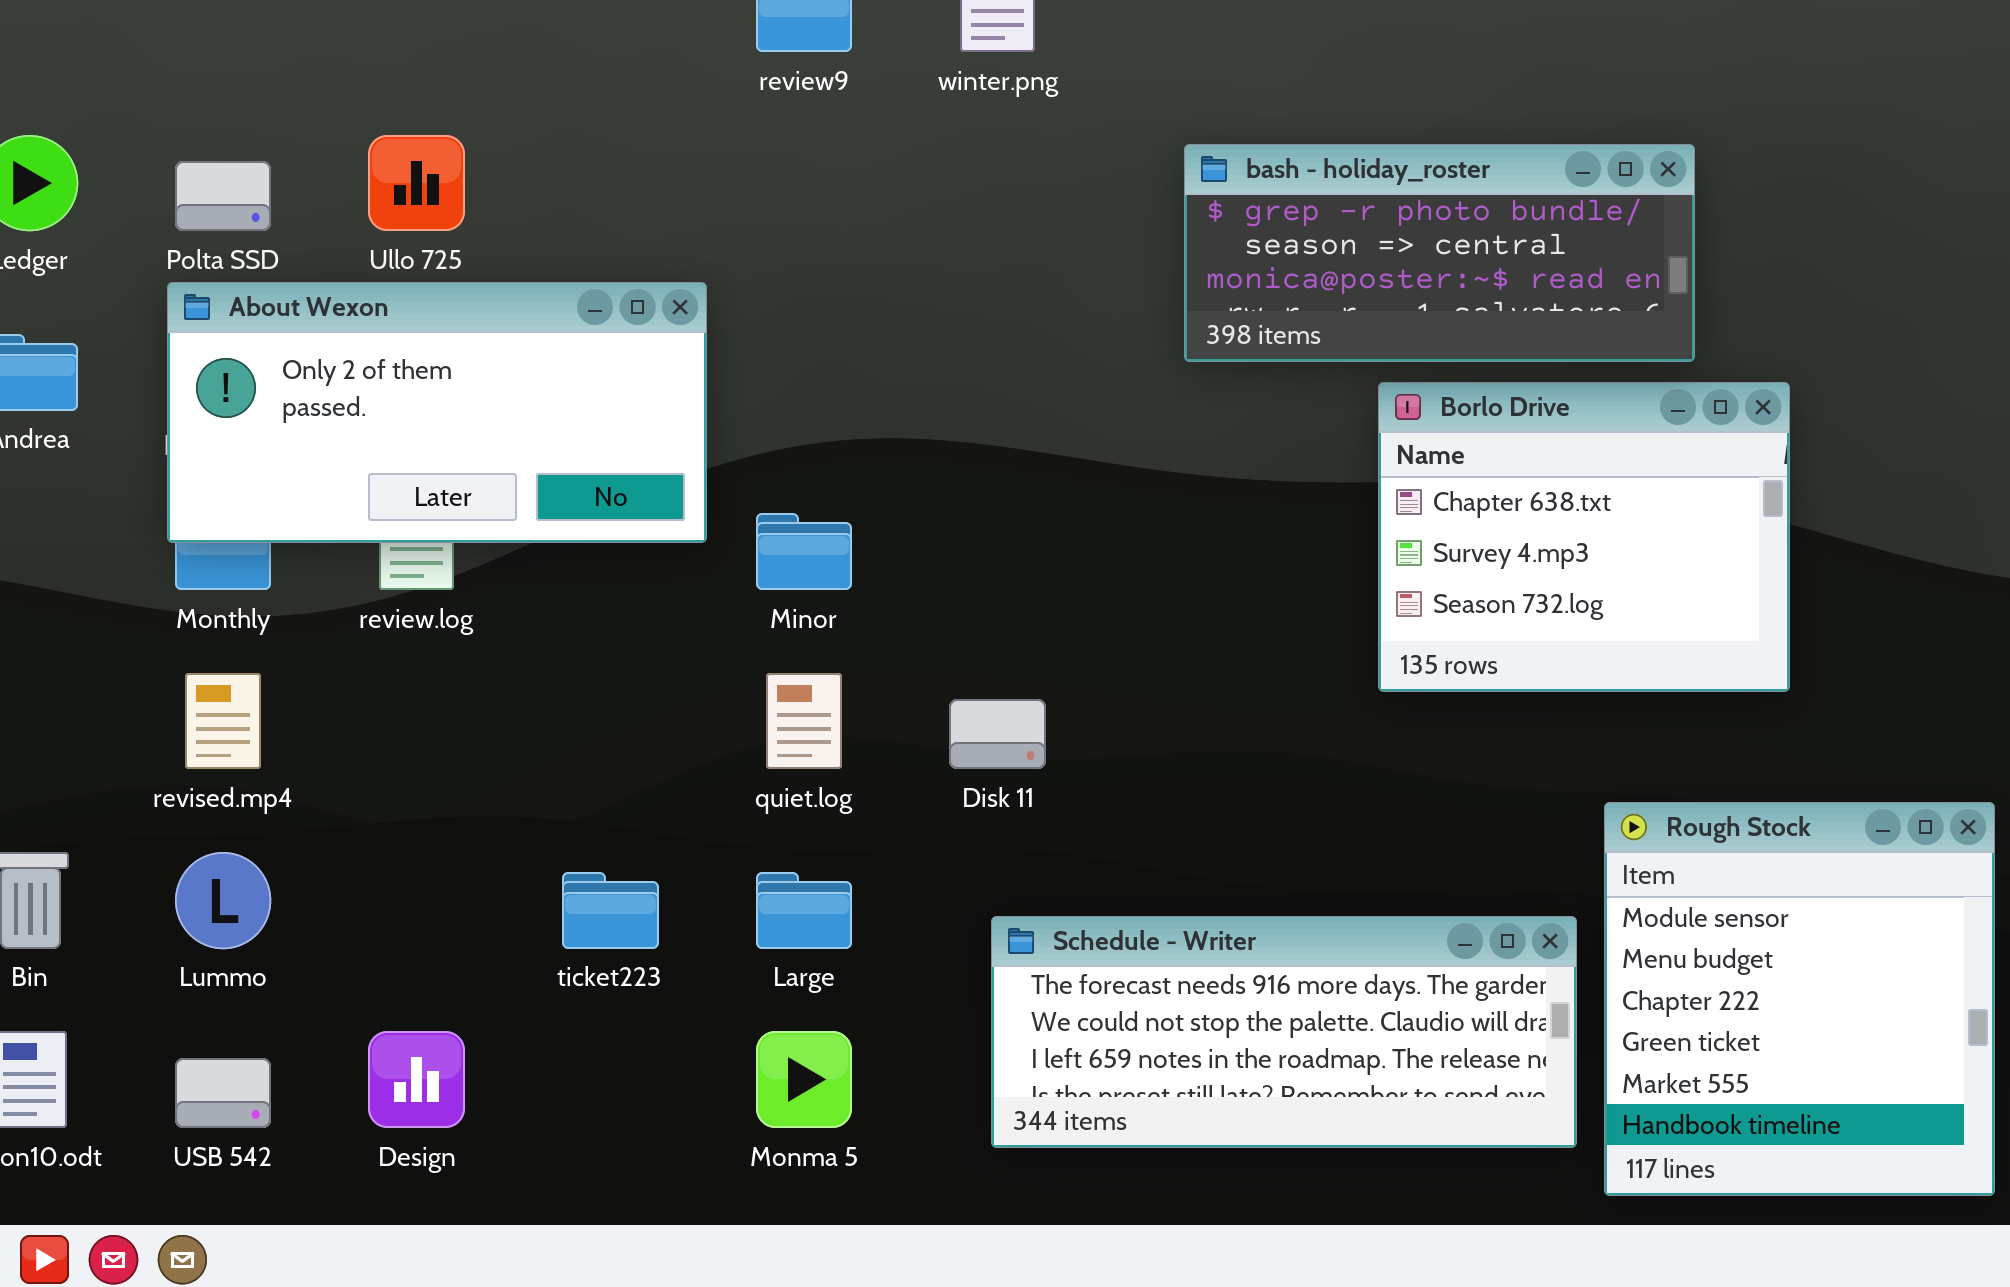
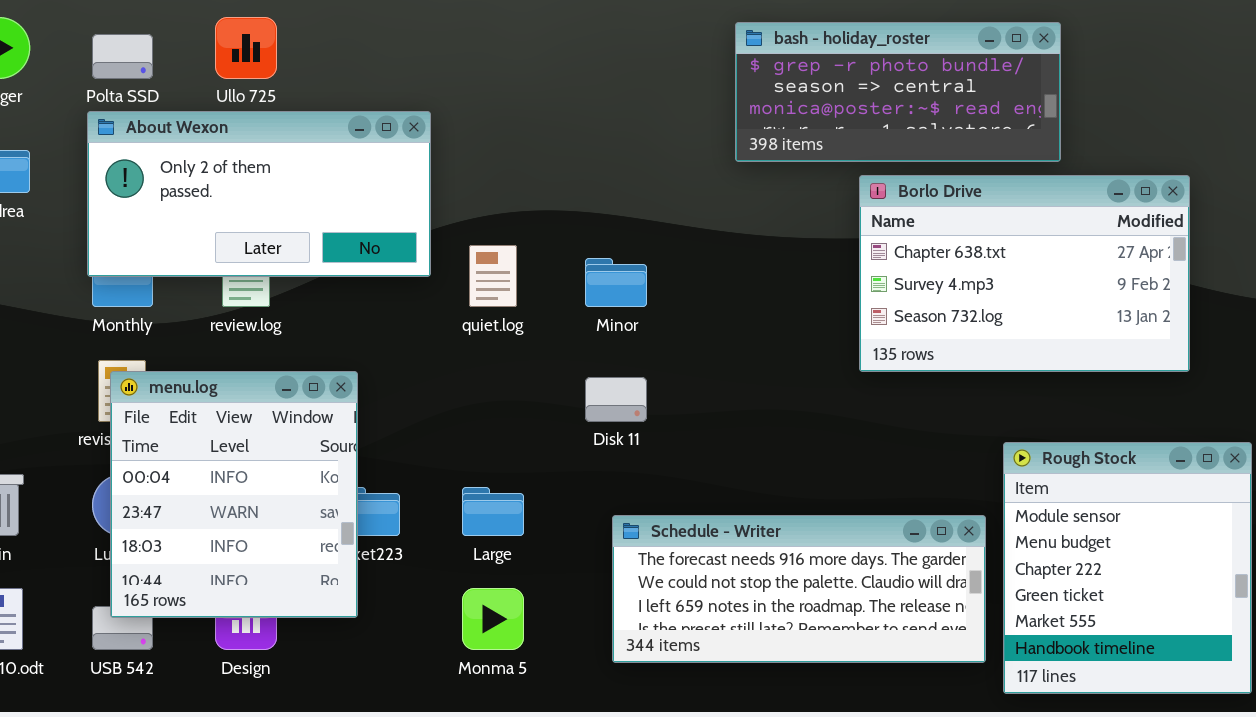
Borlo Drive: [1378,382,1790,692] -> [859,175,1190,372], resized
Minor: [756,513,852,590] -> [585,258,647,307], moved
quiet.log: [766,673,842,769] -> [469,245,517,307], moved
menu.log: none -> [110,371,358,618], opened

